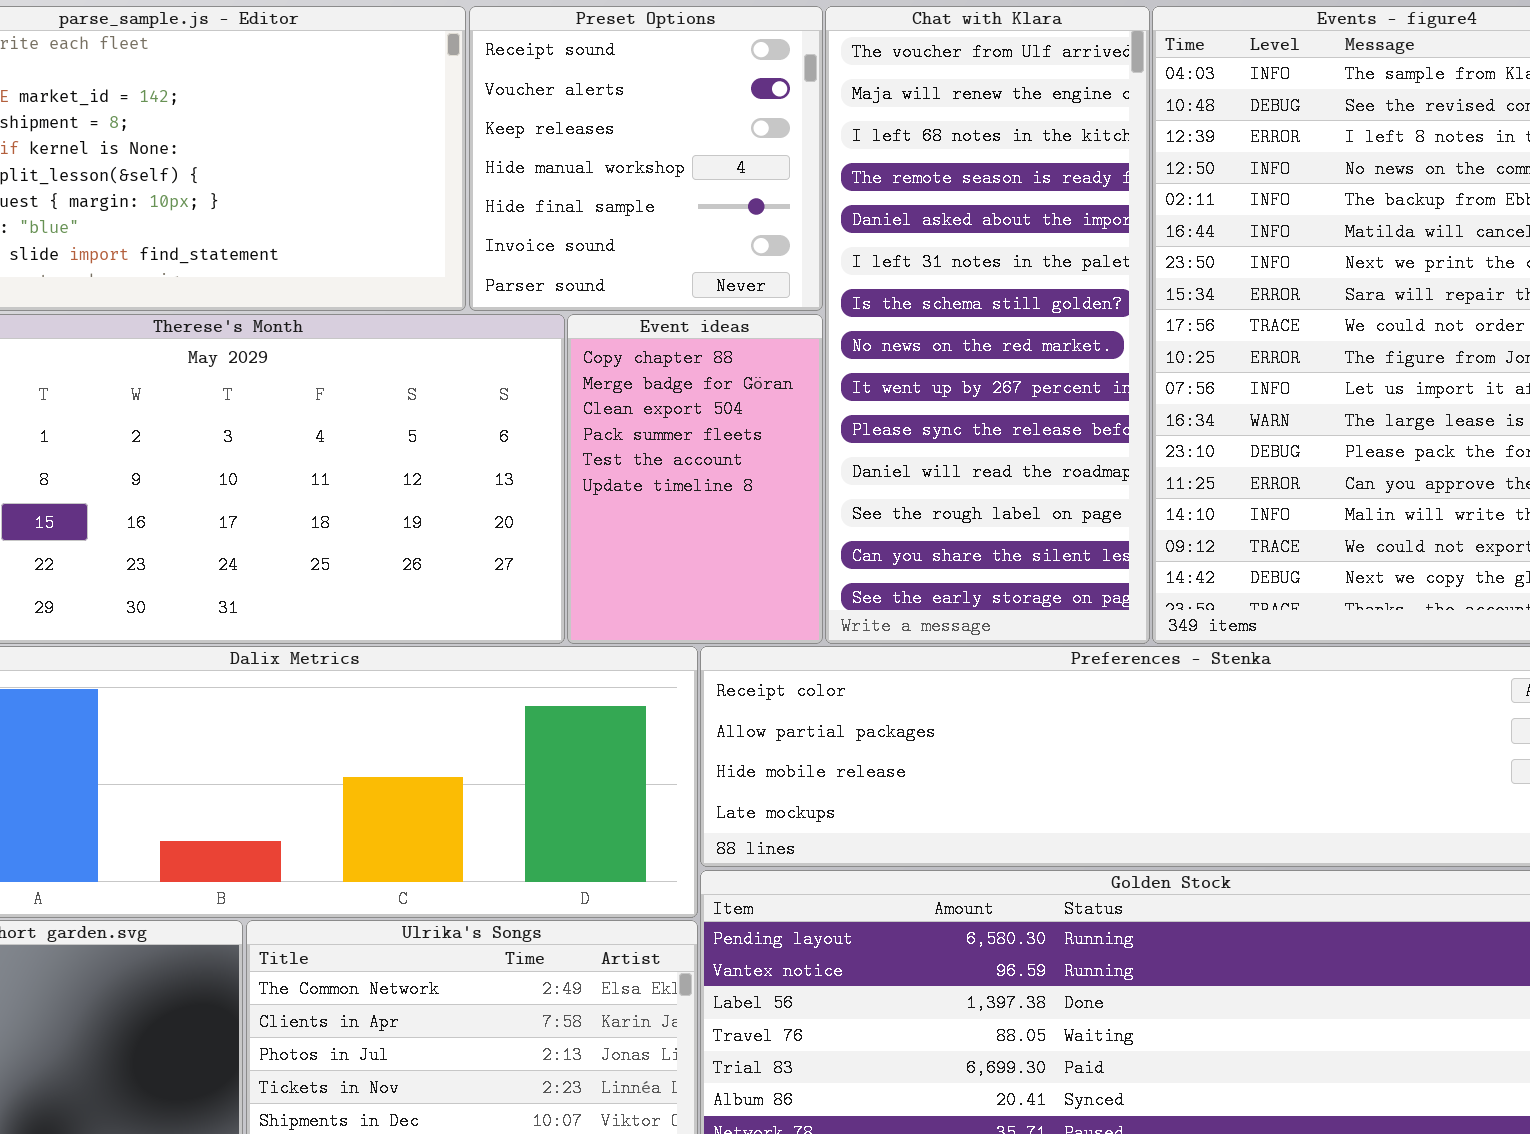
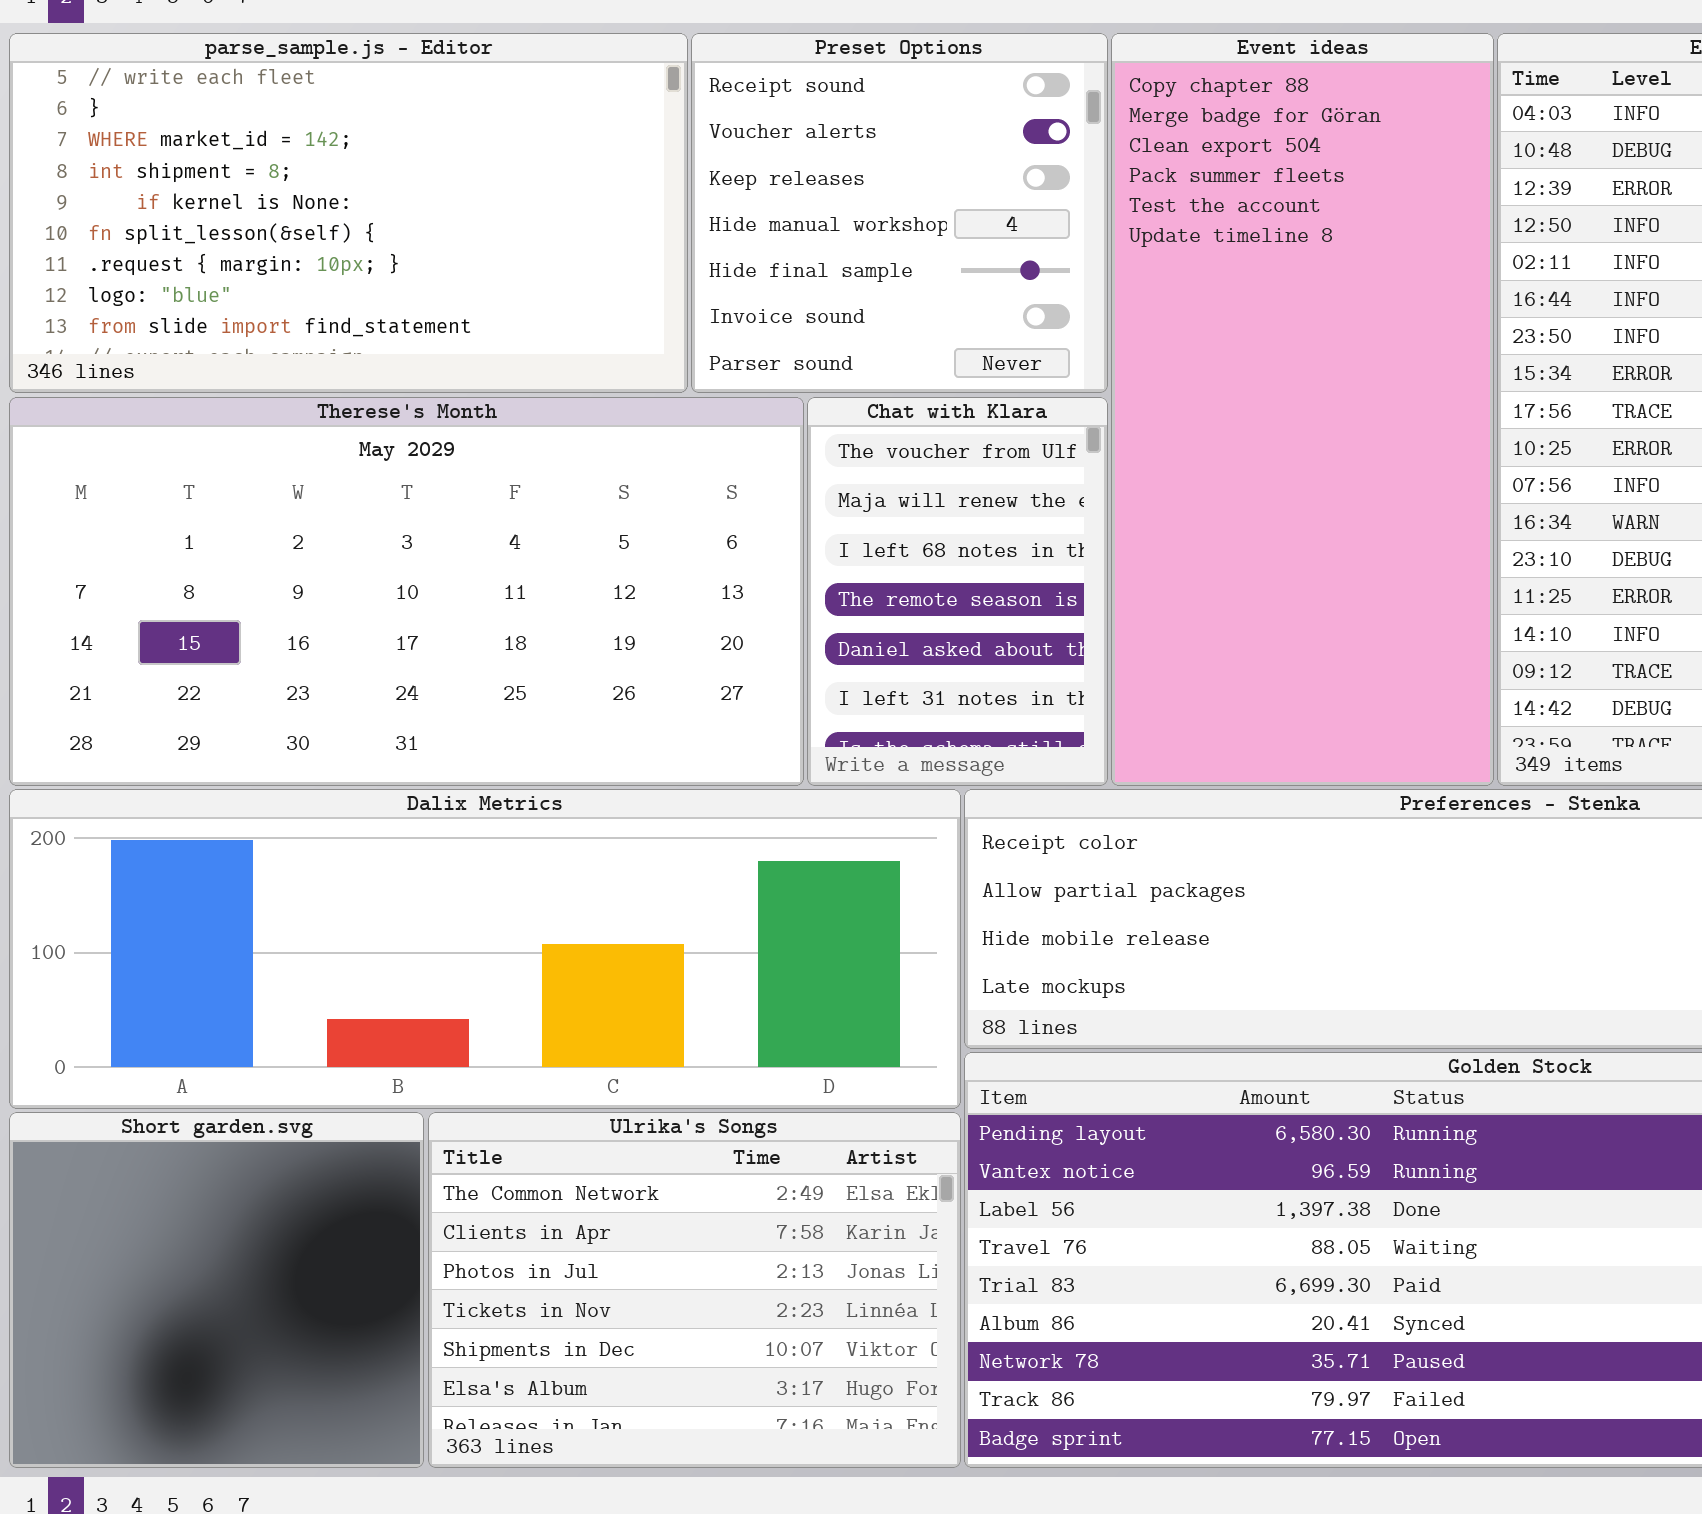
Chat with Klara: [825,6,1150,644] -> [807,397,1108,786], moved, resized
Event ideas: [567,314,823,644] -> [1111,33,1494,786], moved, resized

